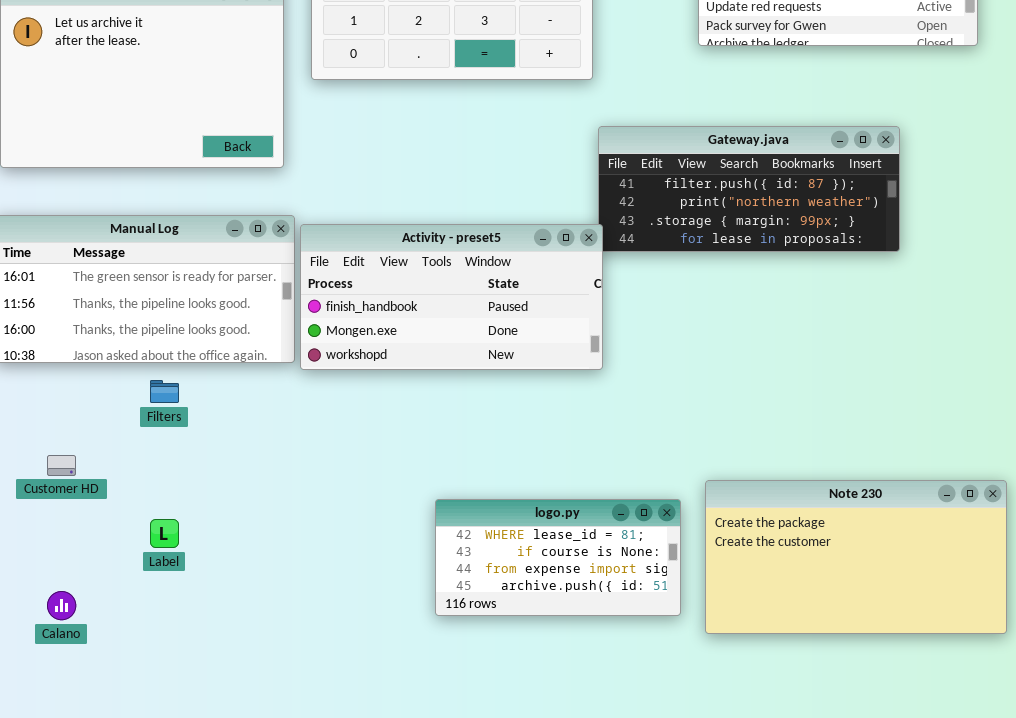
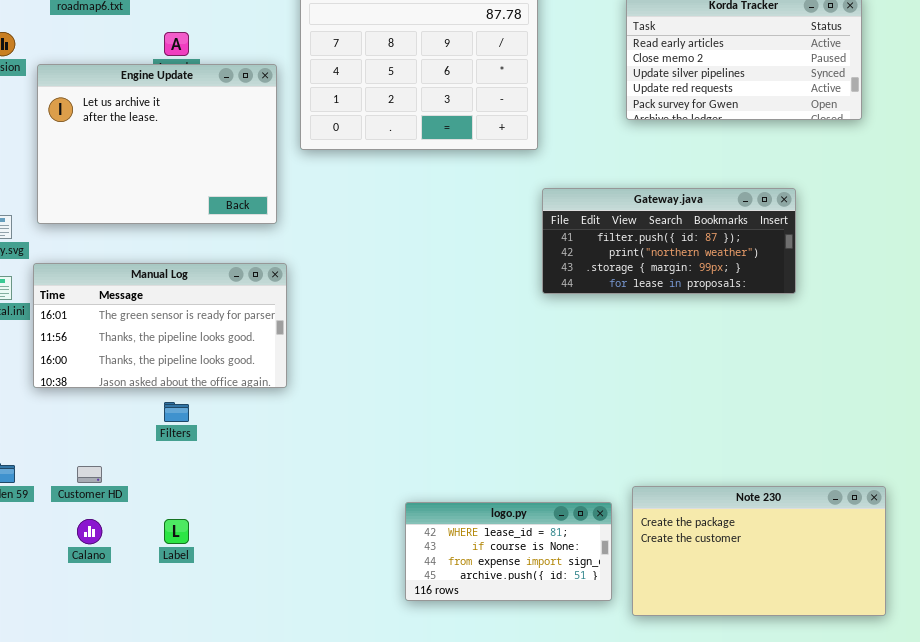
Activity - preset5: [300,224,603,370] -> none, closed
Calano: [47,591,76,620] -> [77,519,102,544], moved

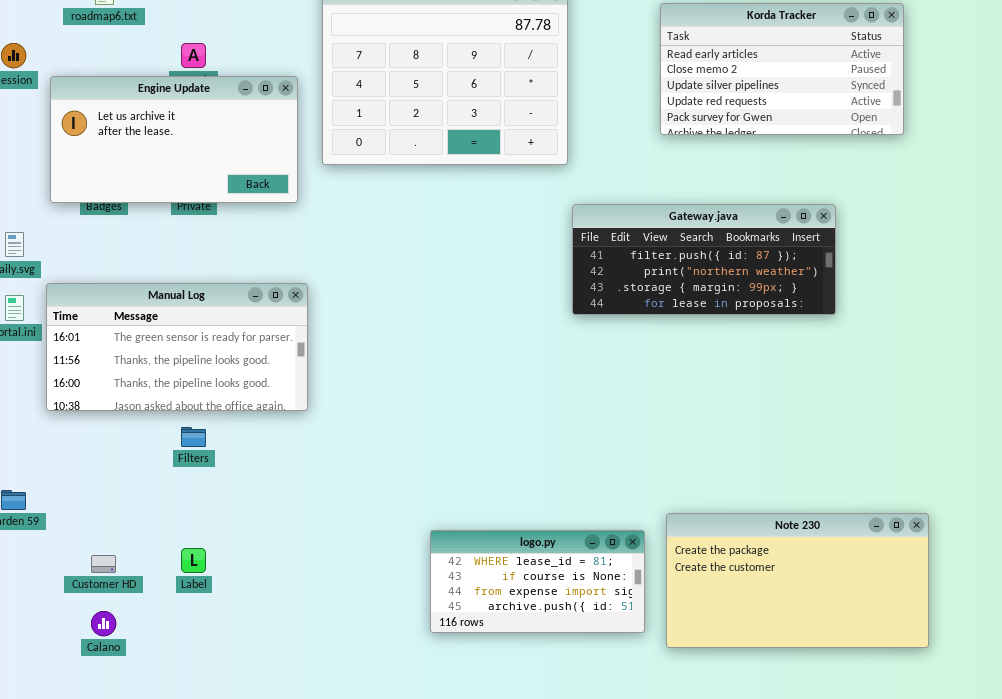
Engine Update: [37,64,277,224] -> [50,76,298,203], resized
Customer HD: [77,466,102,483] -> [91,555,116,573], moved
Calano: [77,519,102,544] -> [91,611,116,636], moved

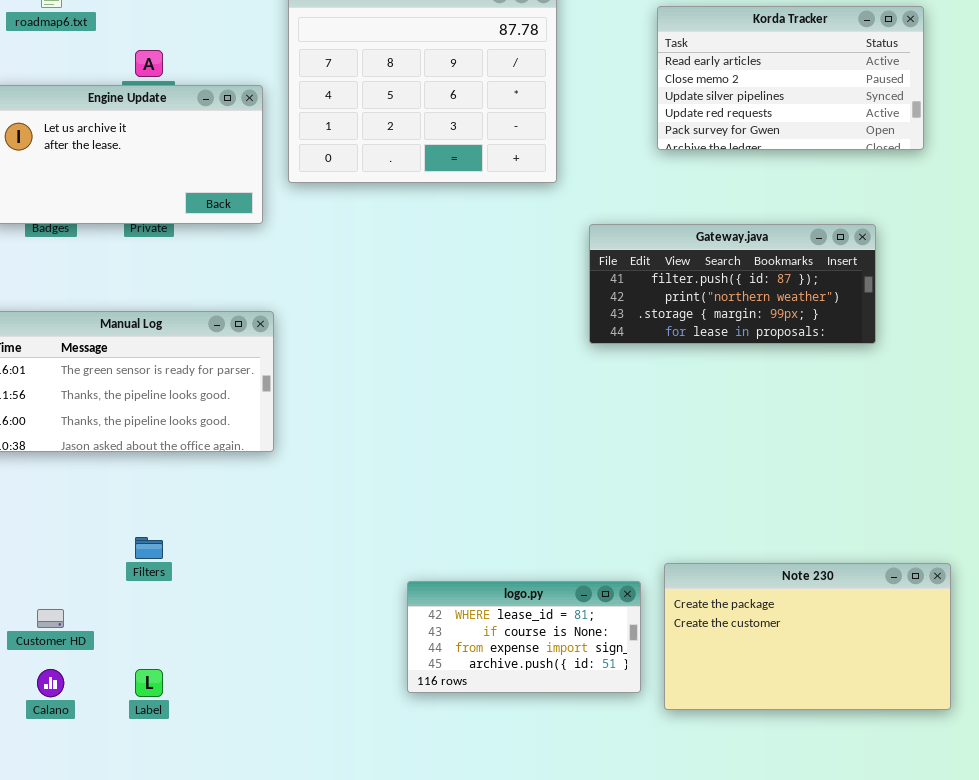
Gateway.java: [572,204,836,315] -> [589,224,876,344], moved
Filters: [181,427,206,447] -> [135,537,163,559], moved
Label: [181,548,206,573] -> [135,669,163,697], moved

